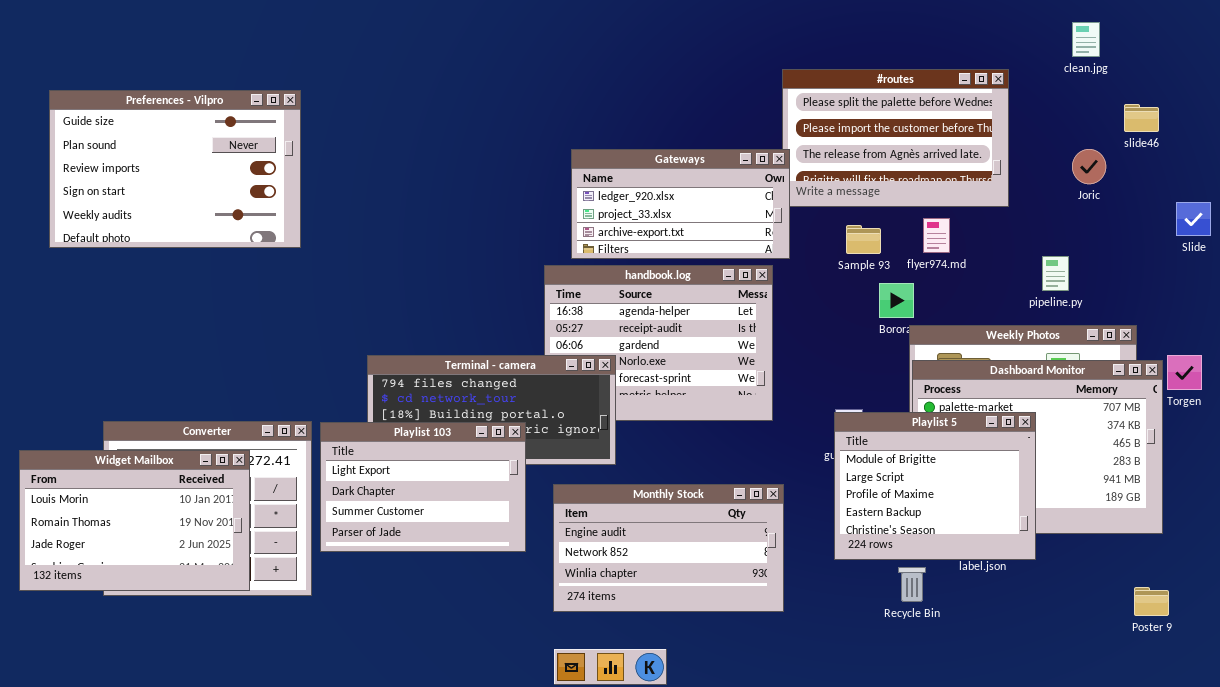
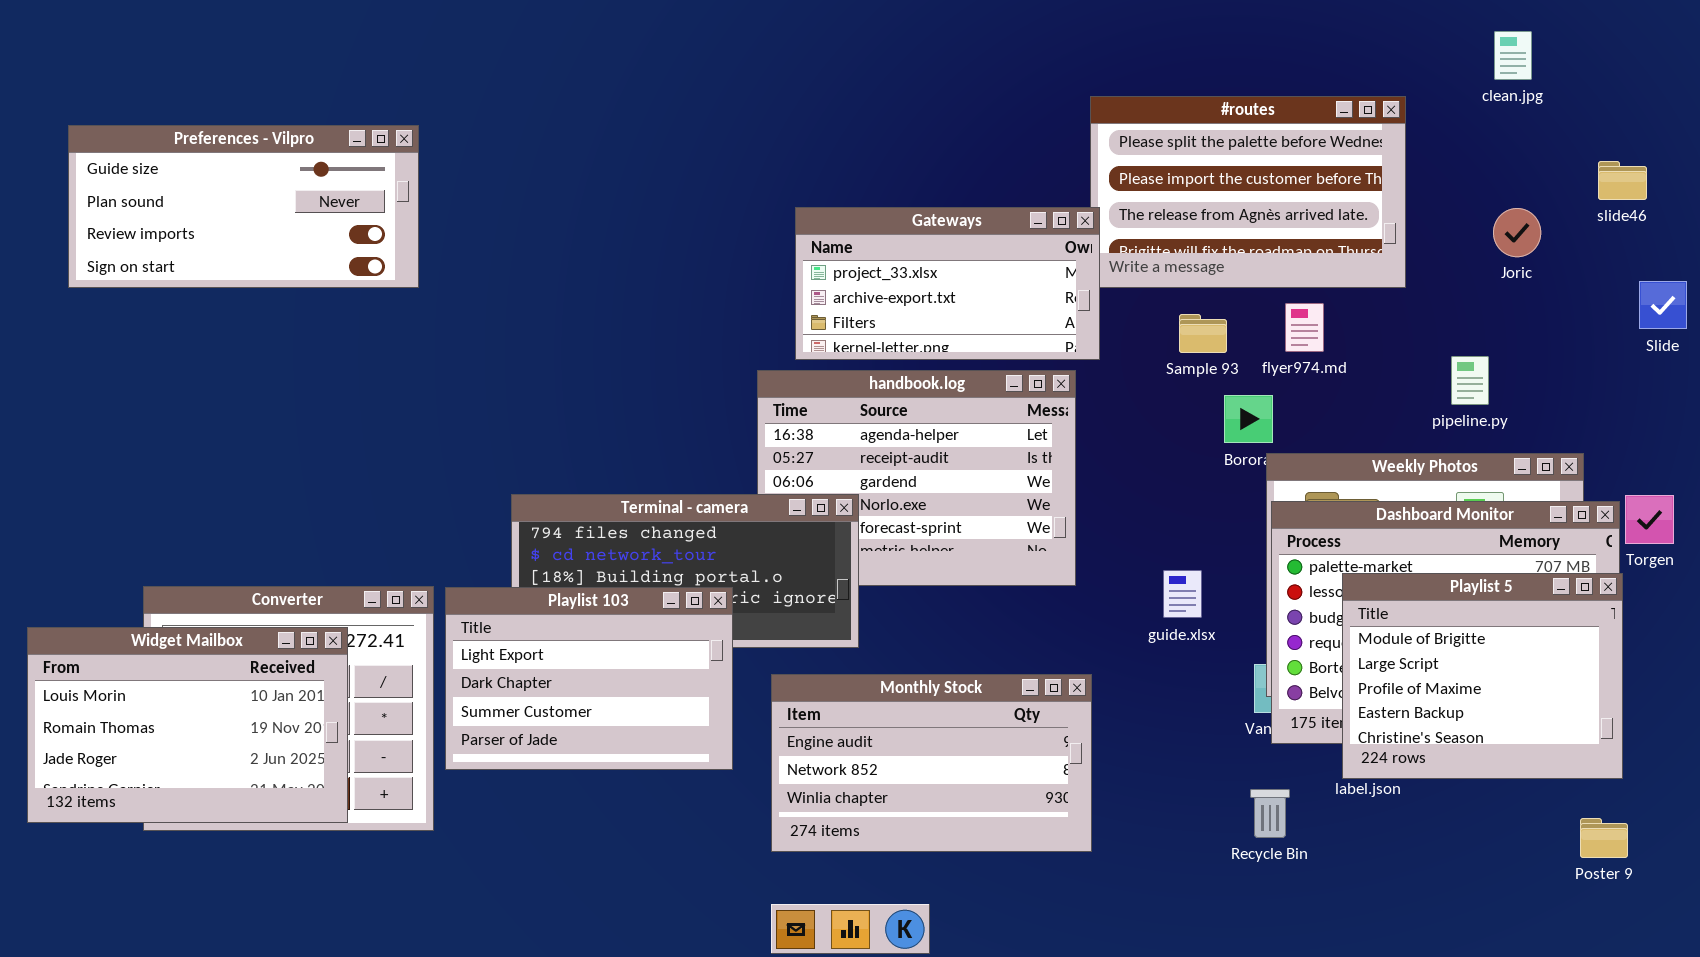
Preferences - Vilpro: [49,90,301,248] -> [68,125,419,288], resized
slide46: [1124,104,1159,132] -> [1598,161,1647,200], moved
Gateways: [571,149,790,259] -> [795,207,1100,360], scrolled down 1 row
Playlist 5: [834,412,1036,560] -> [1342,573,1623,779], moved

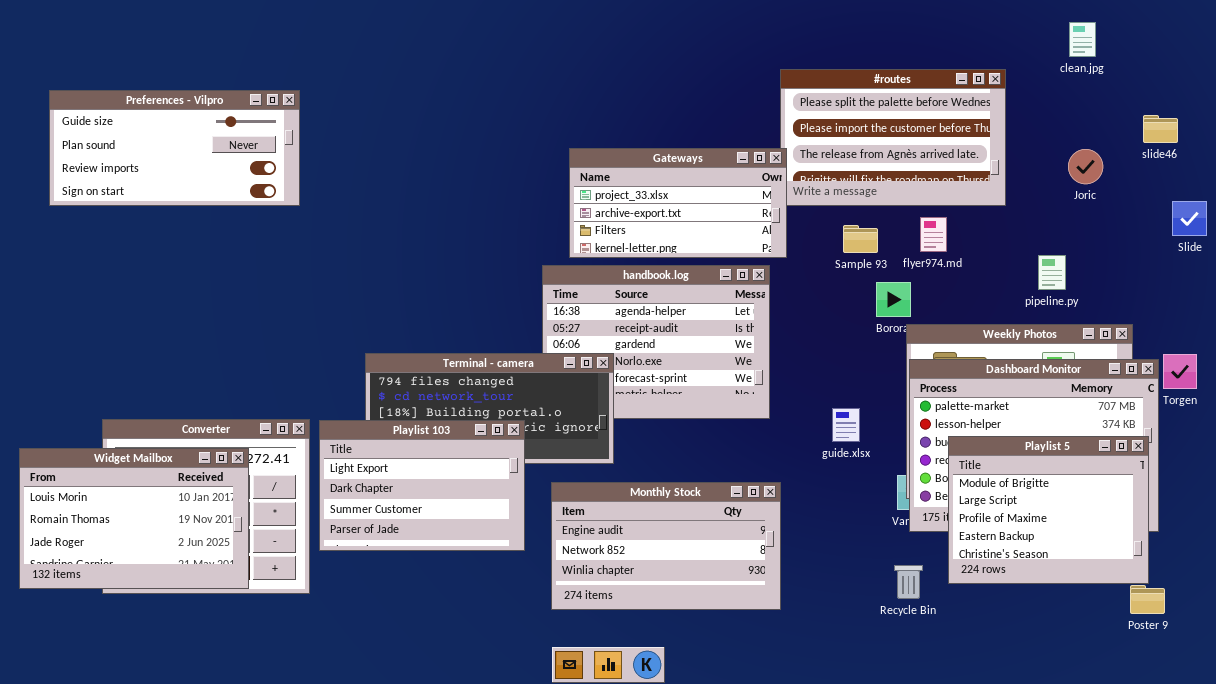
Playlist 5: [1342,573,1623,779] -> [948,436,1149,584], moved

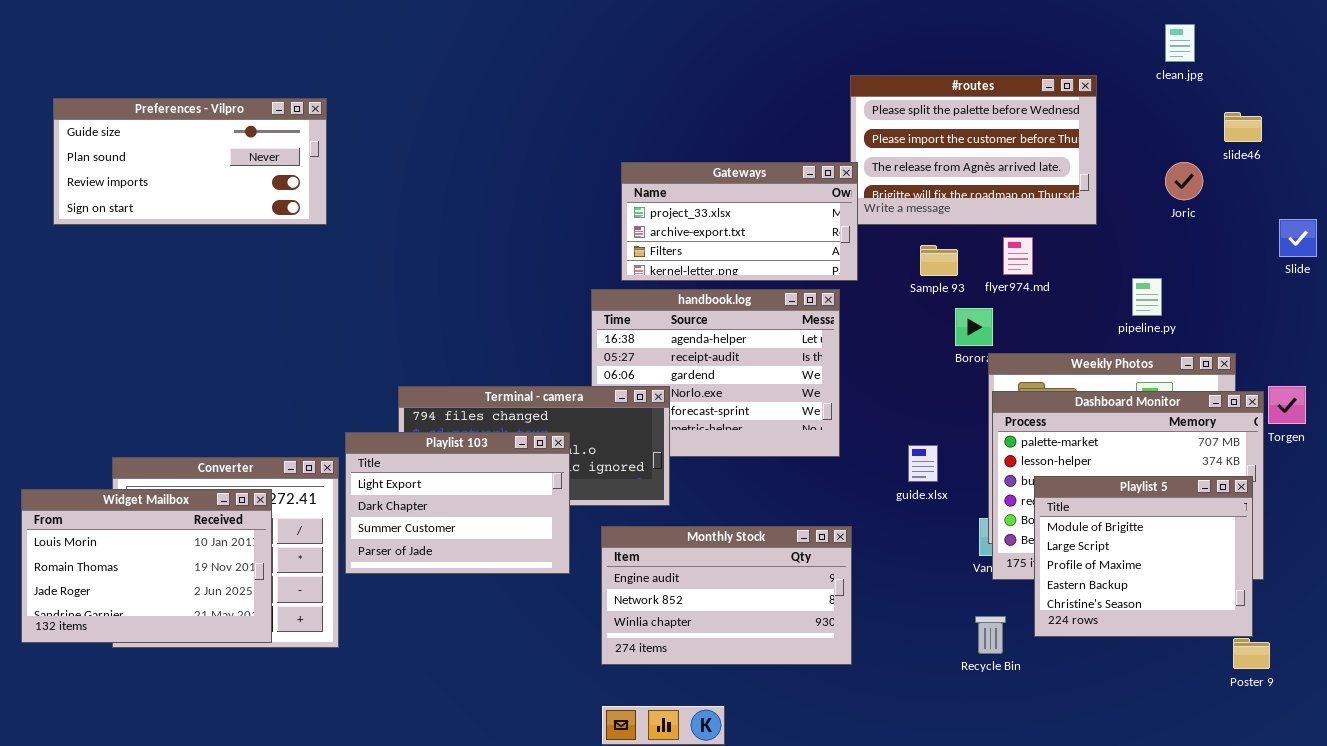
slide46: [1143,115,1178,143] -> [1224,112,1262,142], moved
Playlist 103: [319,420,525,551] -> [345,432,570,574], moved

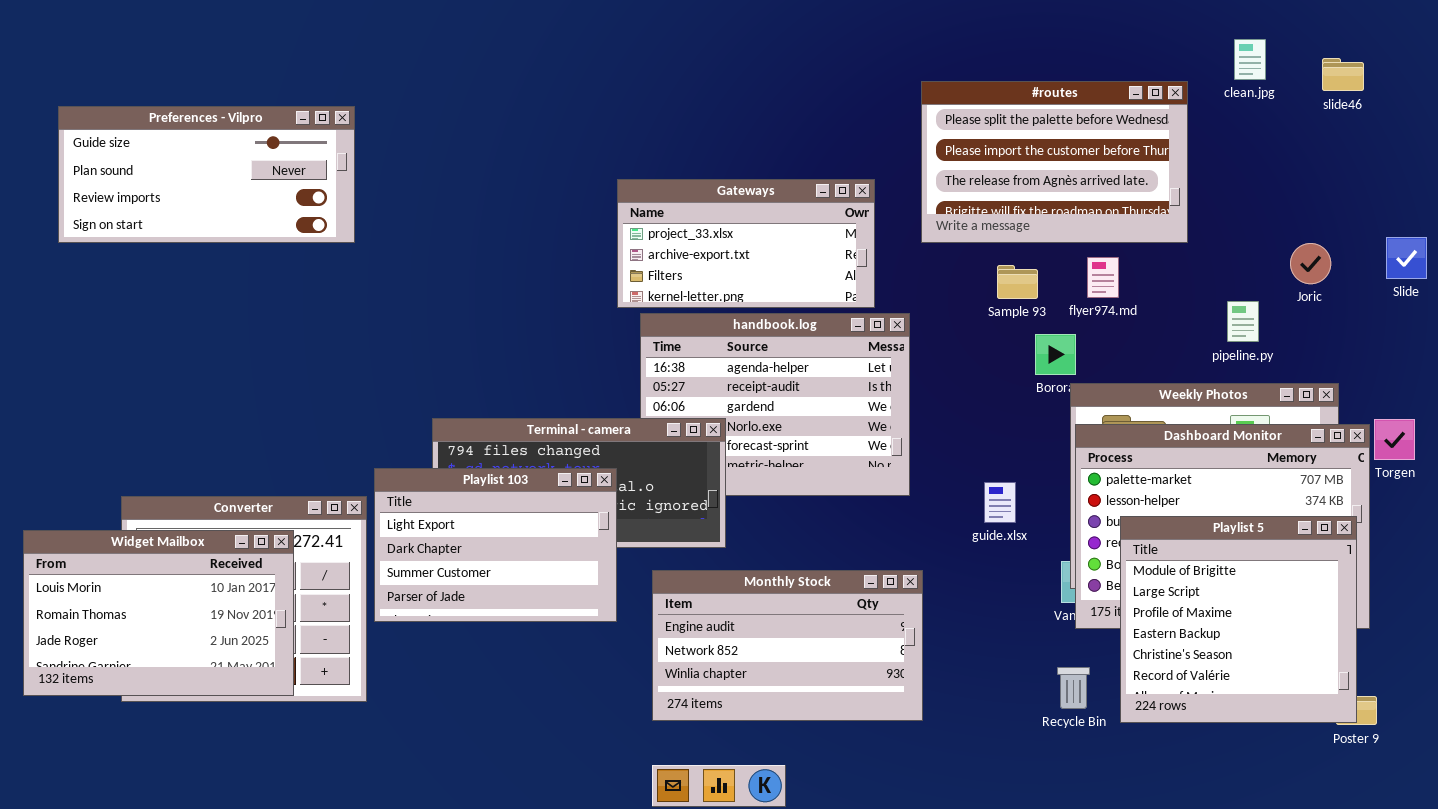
clean.jpg: [1165,24,1195,62] -> [1234,39,1266,80], moved
slide46: [1224,112,1262,142] -> [1322,58,1364,91], moved
Gateways: [621,162,858,281] -> [617,179,875,308], moved
Joric: [1165,162,1203,200] -> [1290,243,1331,284], moved
Playlist 5: [1034,476,1253,637] -> [1120,516,1357,723], resized

